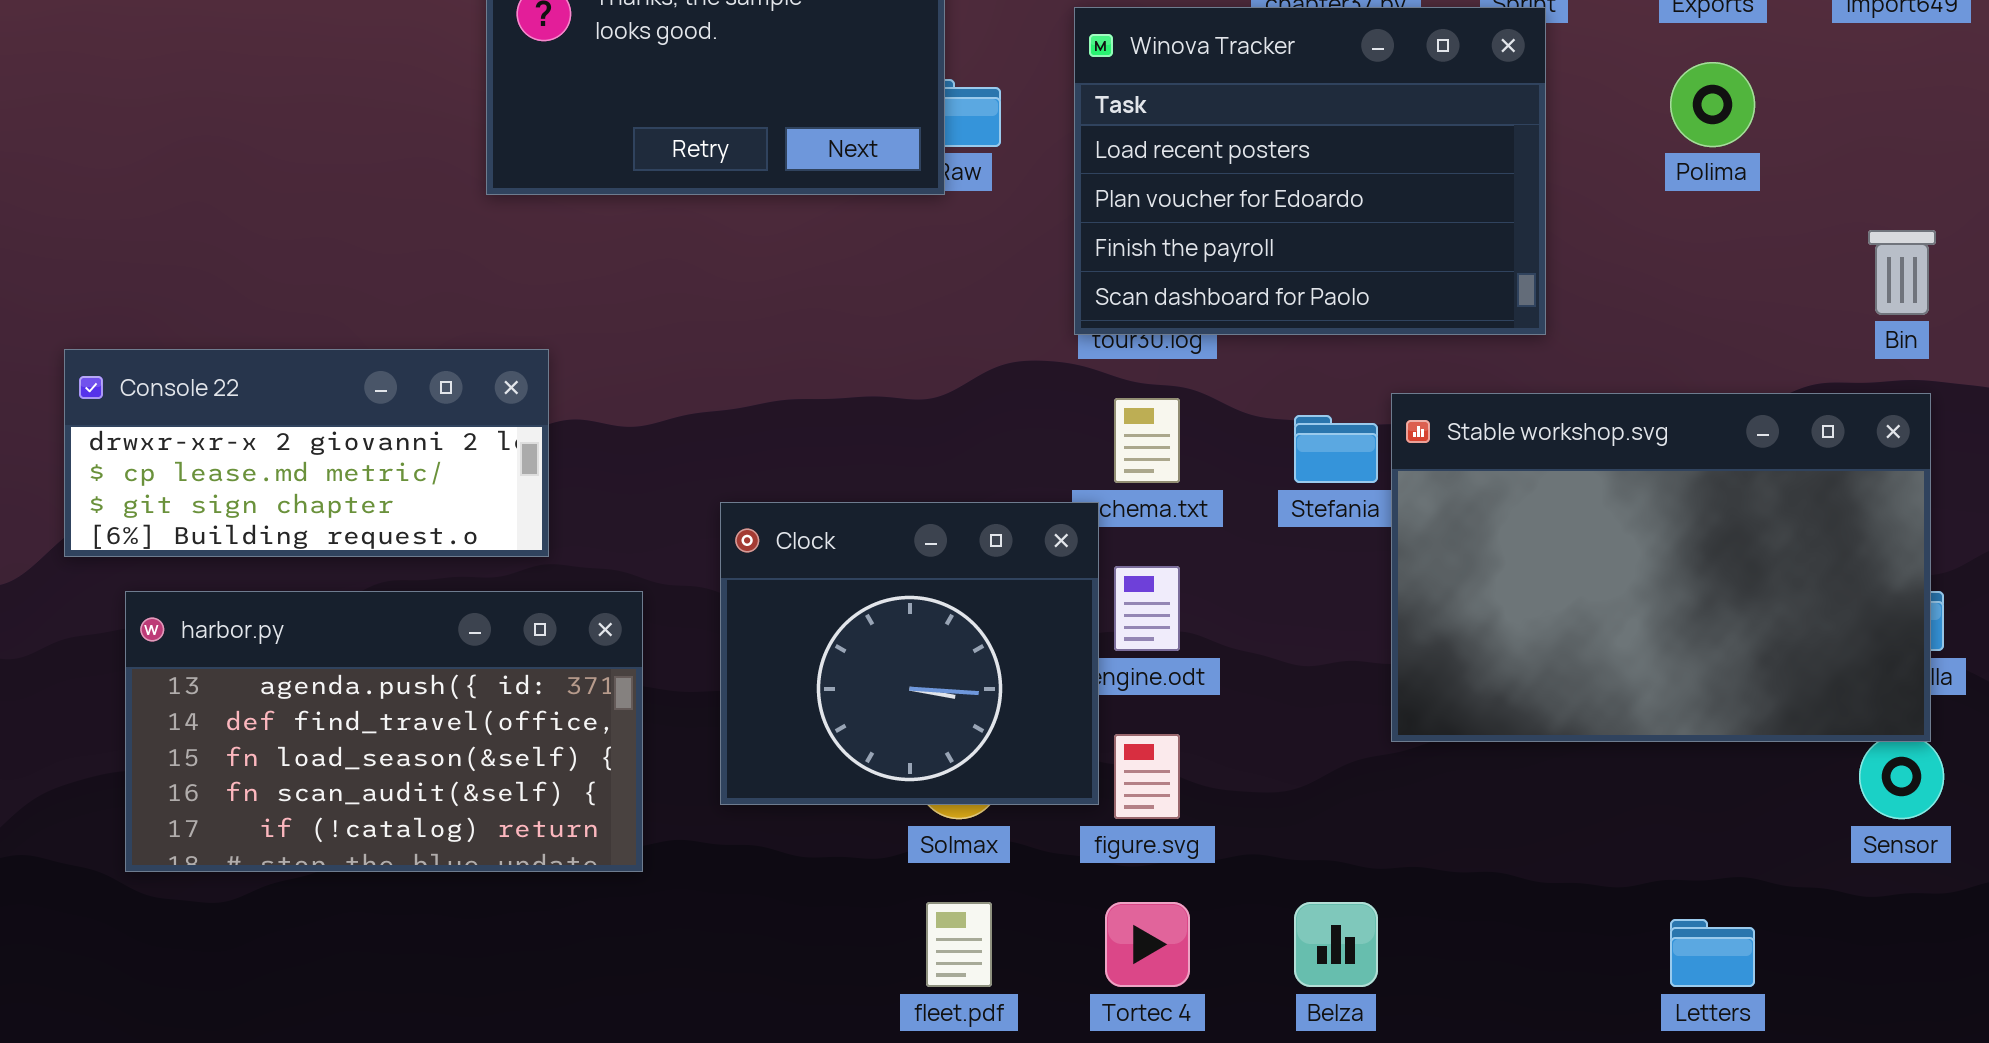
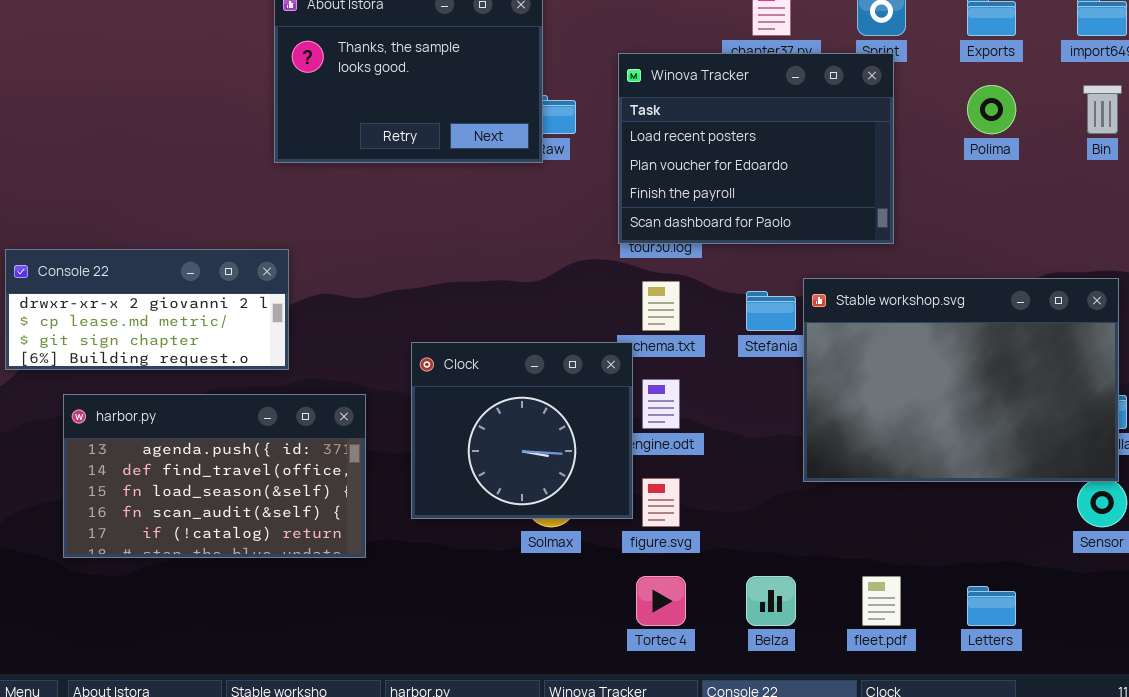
Bin: [1868,230,1936,315] -> [1083,85,1122,134], moved
Console 22: [64,349,549,557] -> [5,249,289,370], moved
fleet.pdf: [926,902,992,987] -> [862,576,901,626], moved

